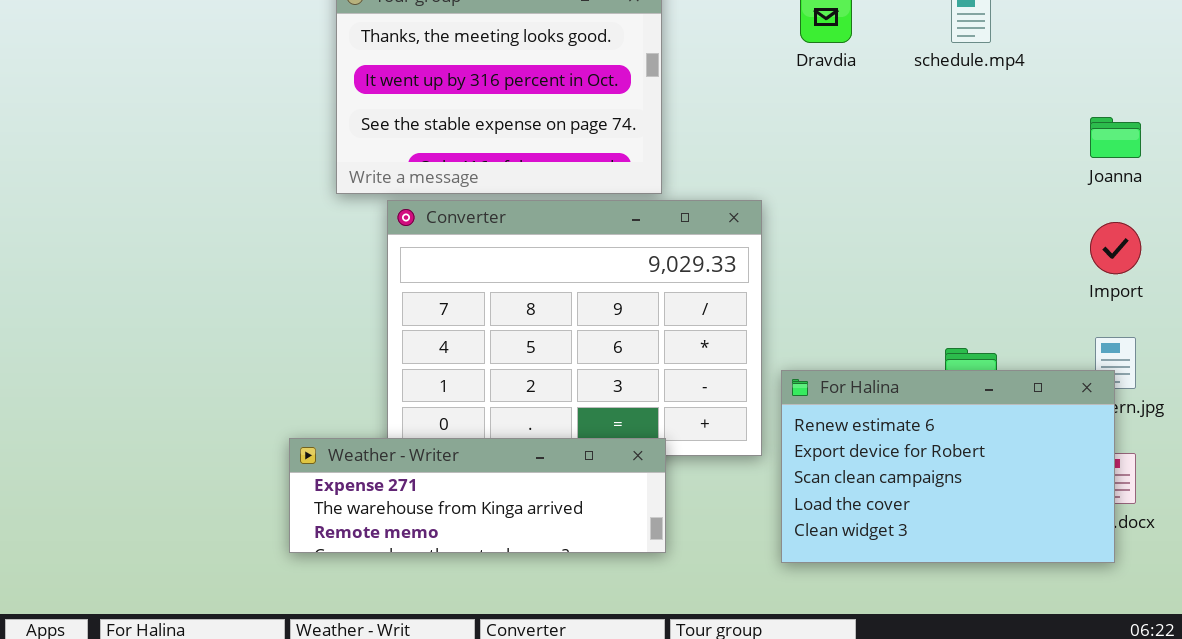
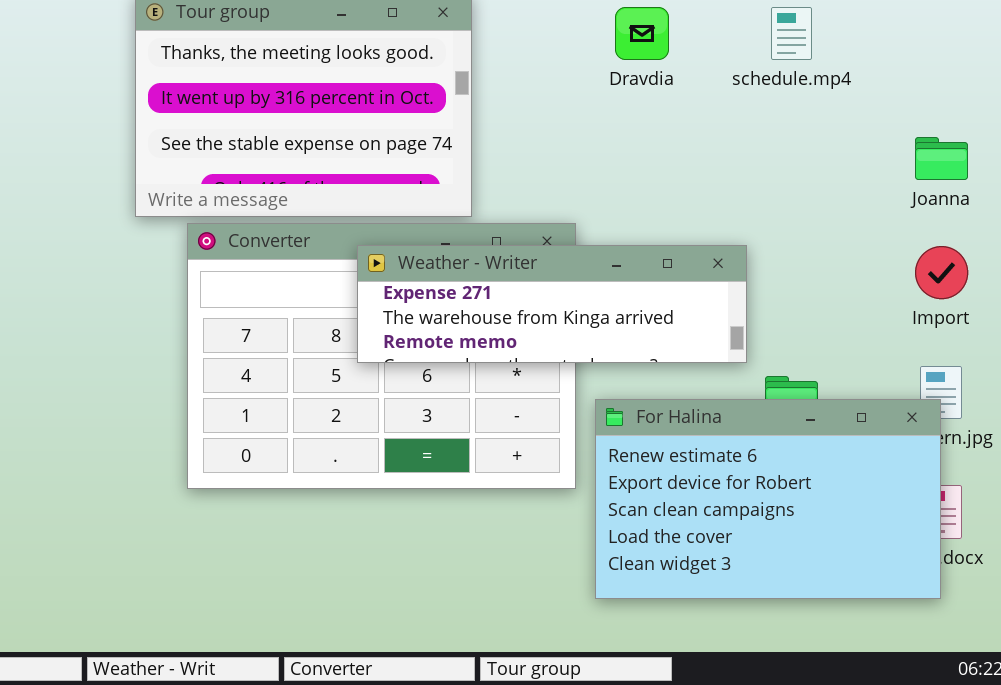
Weather - Writer: [289,438,666,553] -> [357,245,747,363], moved

